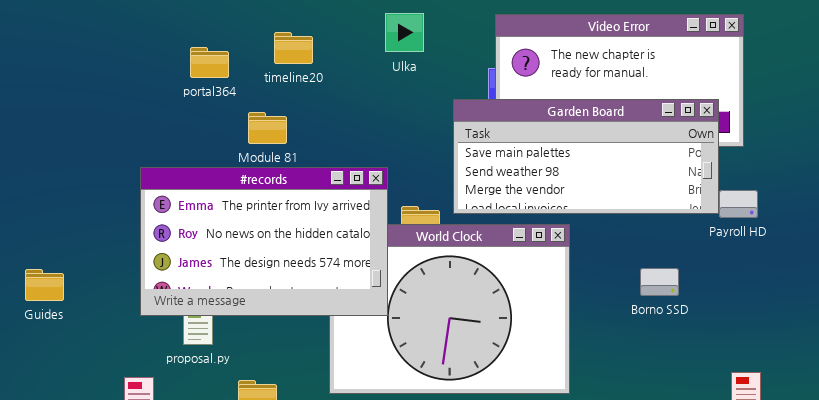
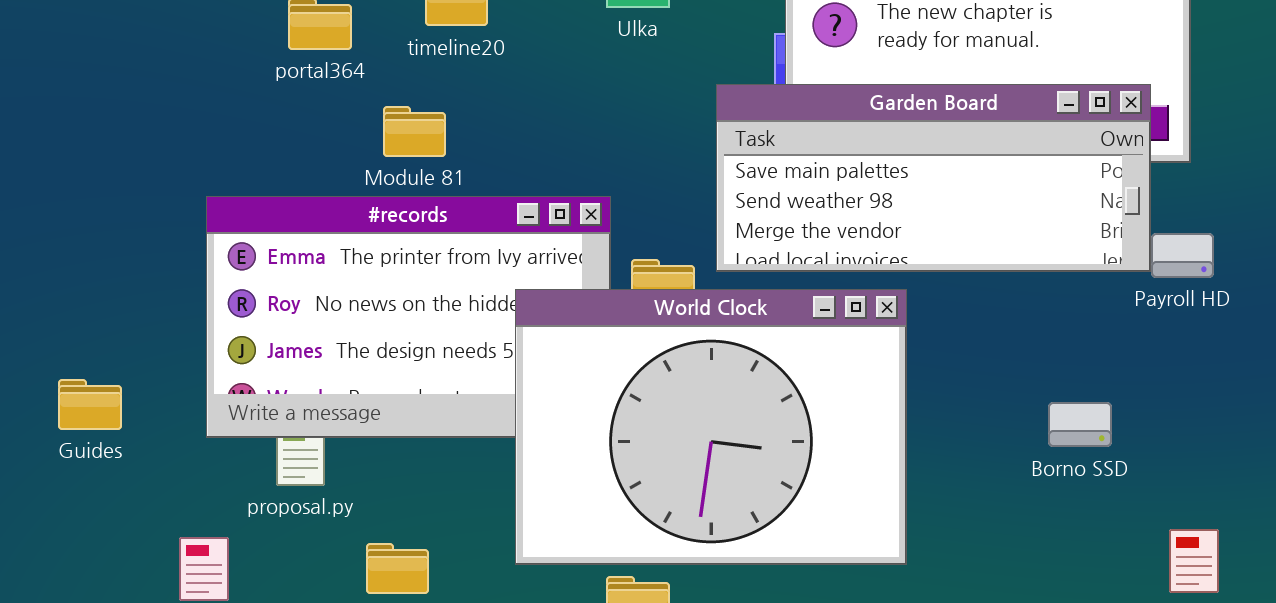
World Clock: [329,224,570,394] -> [515,289,907,565], raised
Borno SSD: [640,268,679,296] -> [1048,402,1112,447], moved
Guides: [25,269,64,301] -> [58,379,122,430], moved

